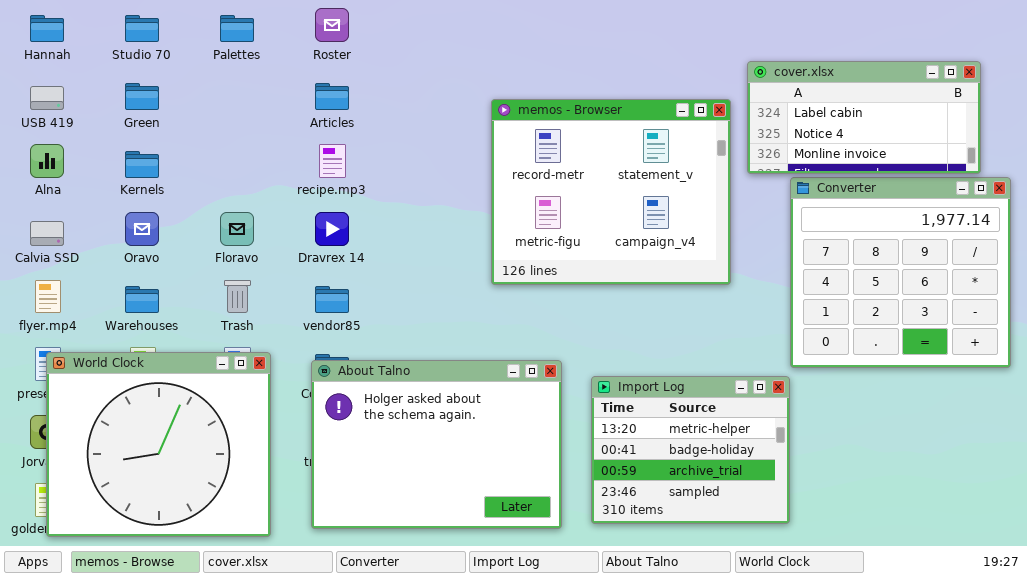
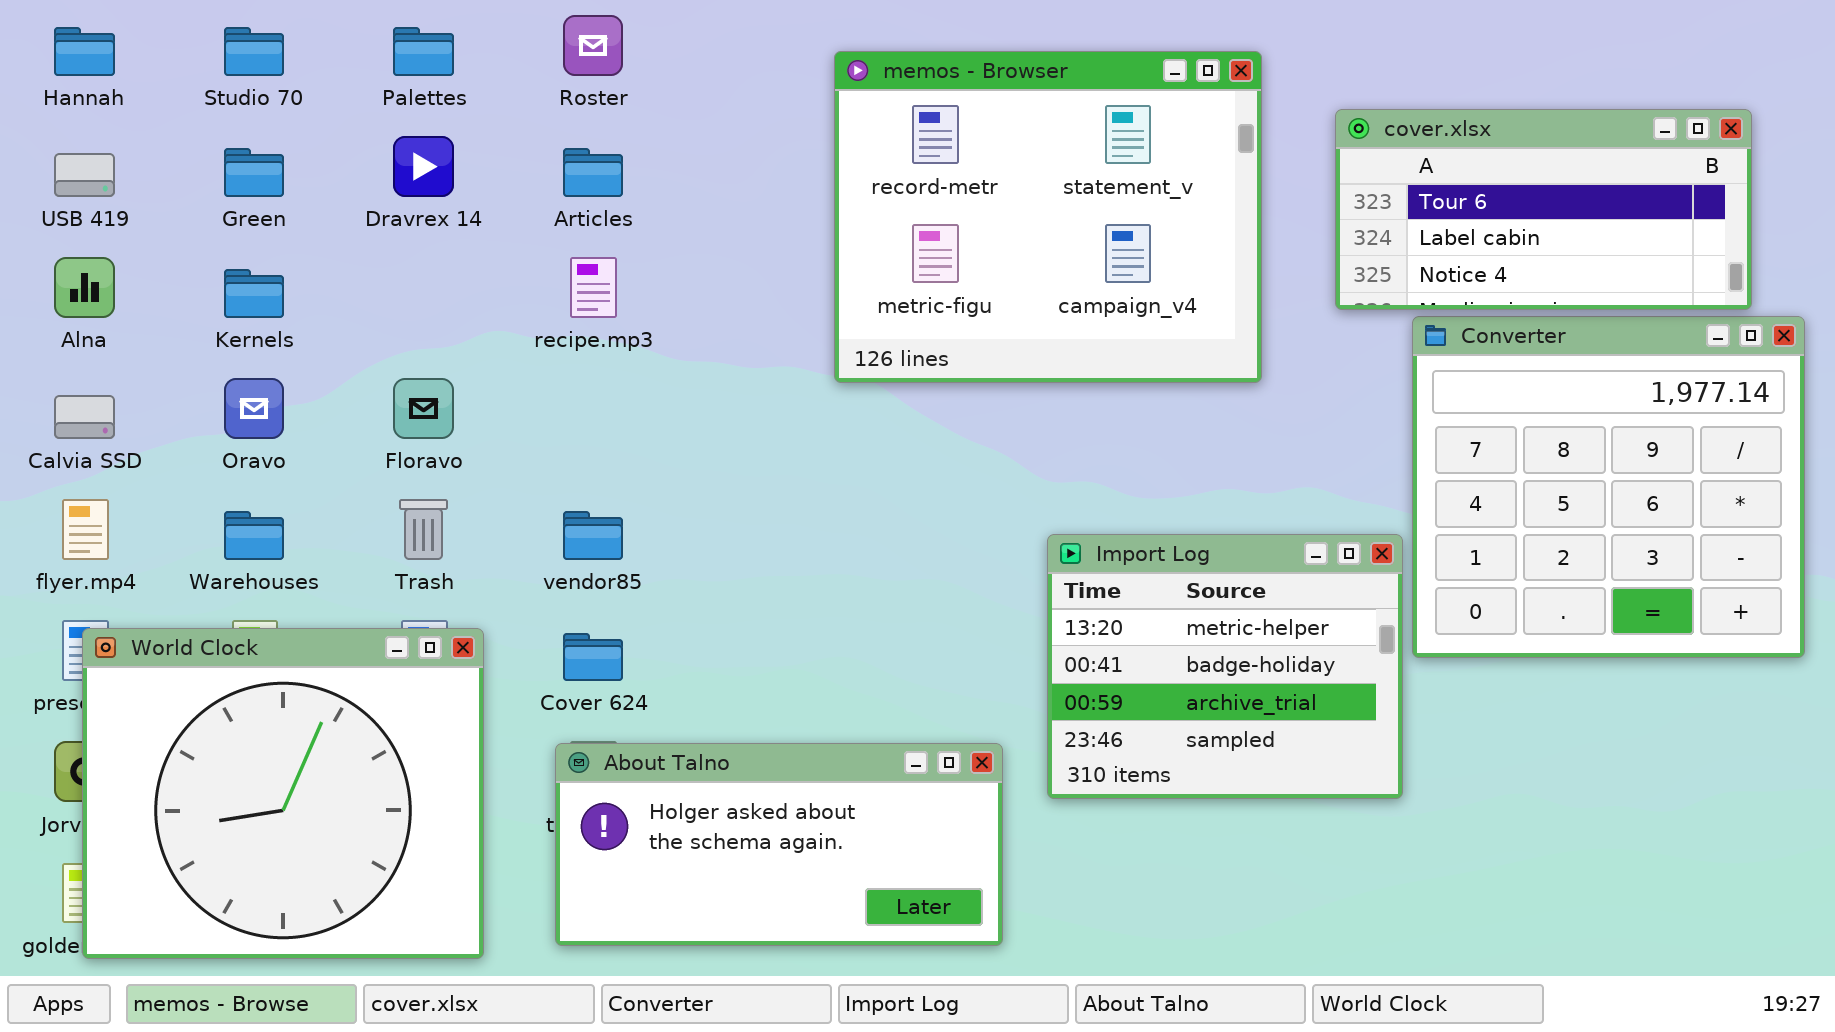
cover.xlsx: [747,61,981,174] -> [1335,109,1752,310], scrolled up 1 row
memos - Browser: [491,99,731,285] -> [834,51,1262,383], moved
Dravrex 14: [315,212,349,246] -> [393,136,454,197], moved
About Talno: [311,360,562,529] -> [555,743,1003,946], resized
Import Log: [591,376,790,524] -> [1047,534,1403,799], moved

